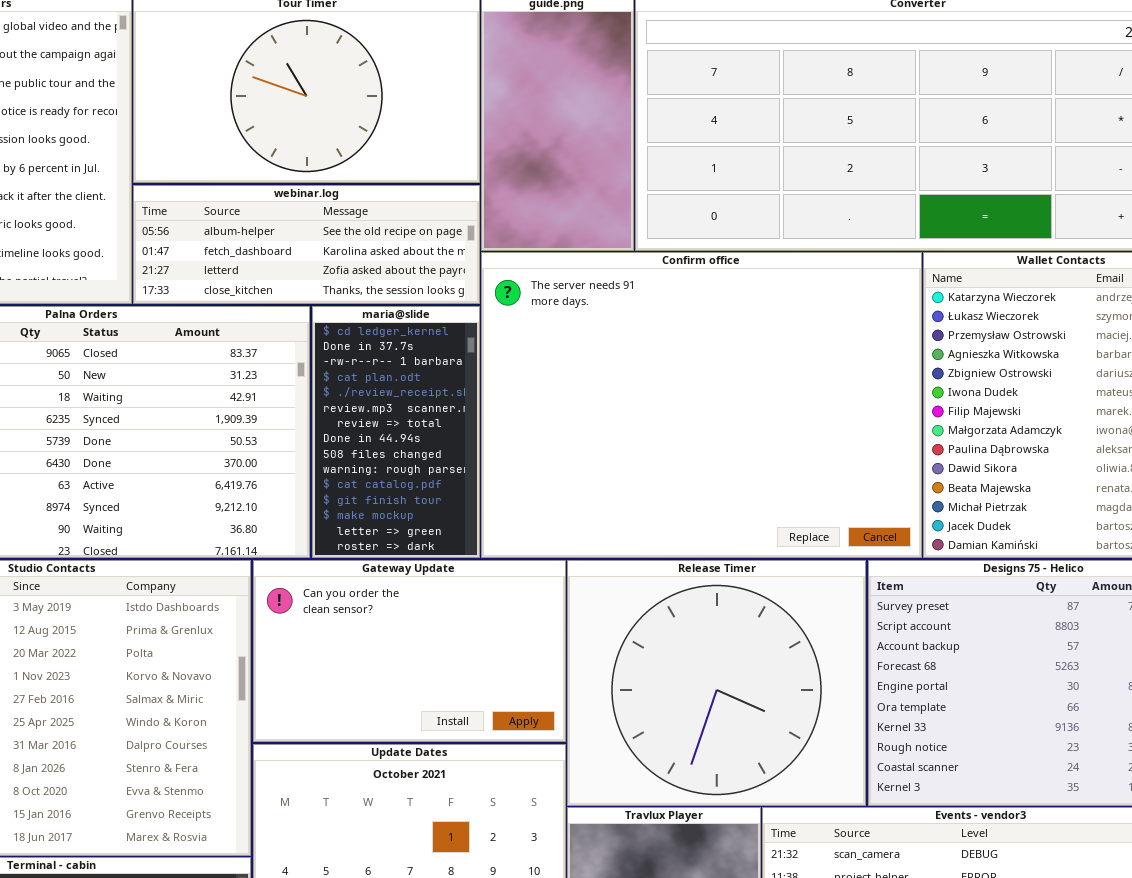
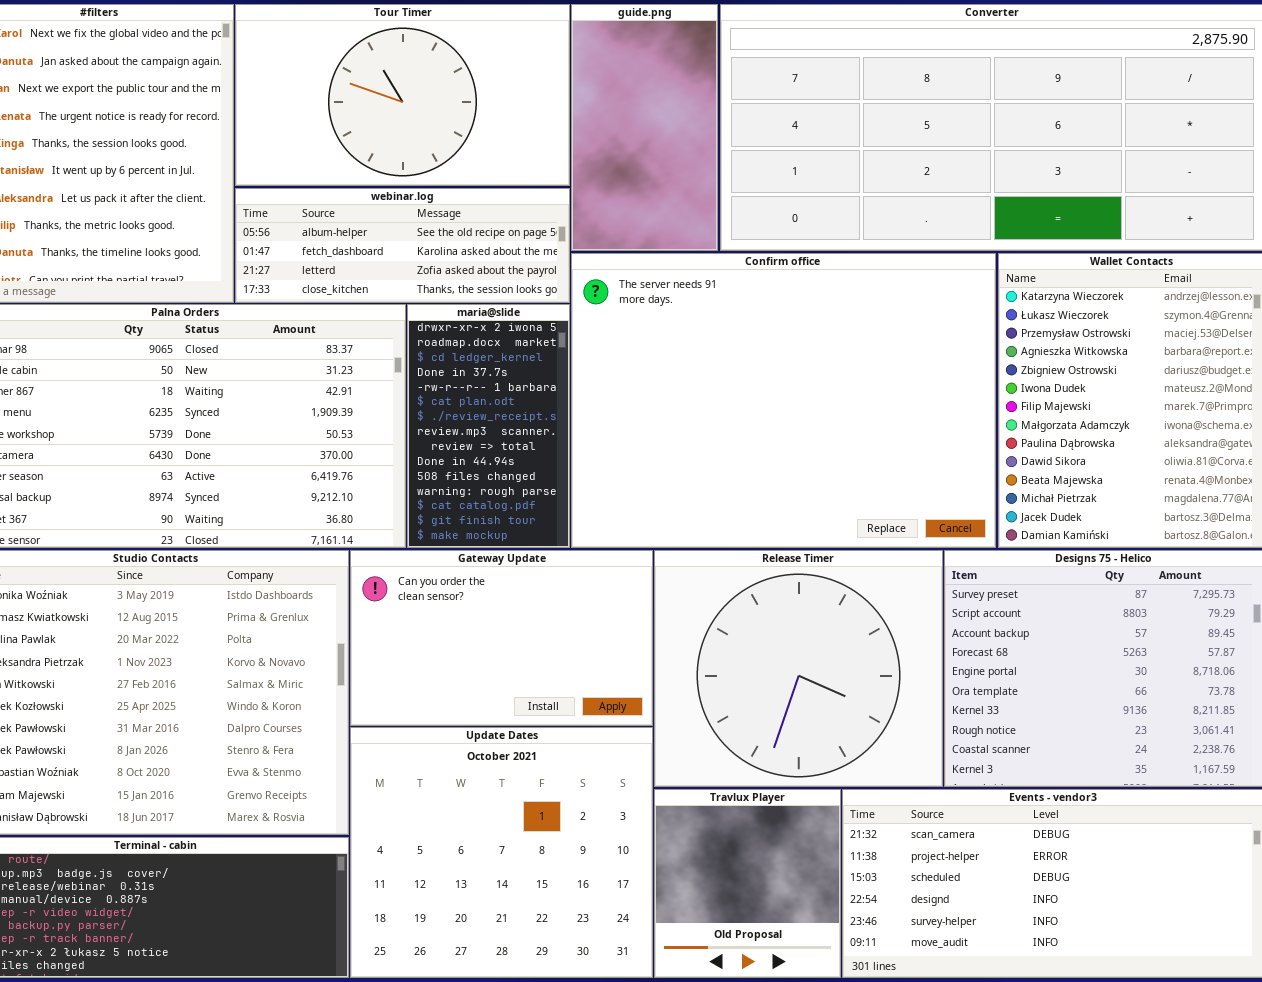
maria@slide: [312,306,480,558] -> [407,304,570,548], scrolled up 2 rows

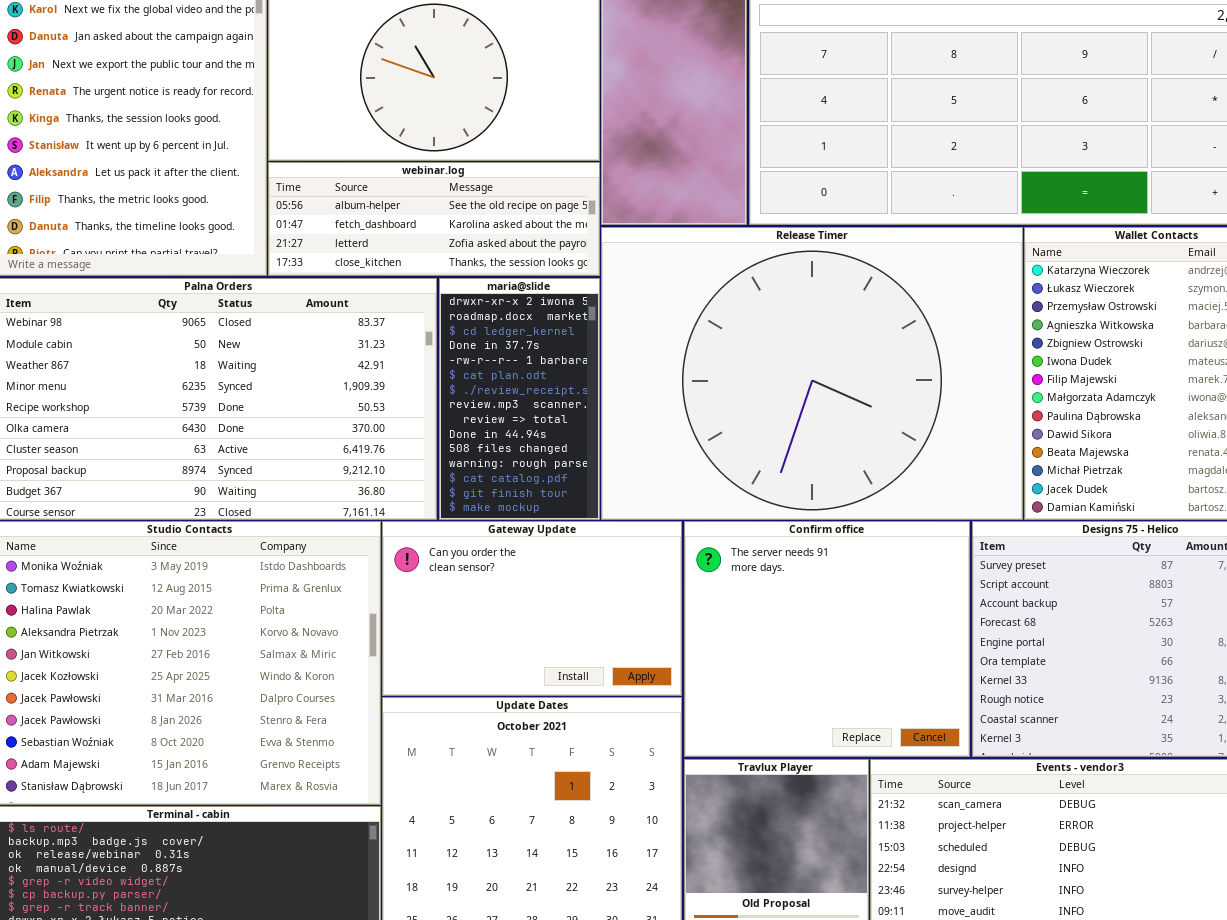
Confirm office: [571,253,996,548] -> [684,521,970,757], moved, resized
Release Timer: [654,550,943,787] -> [601,227,1023,520], moved, resized

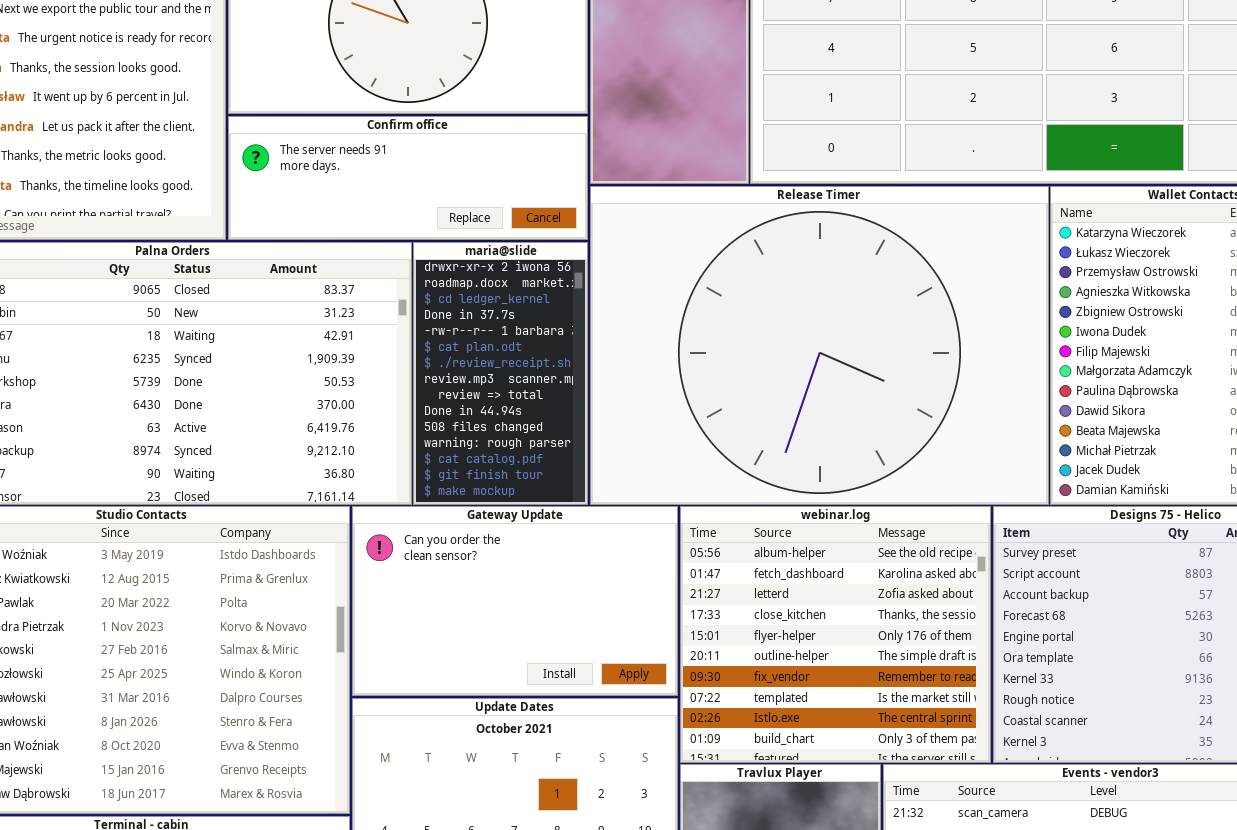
webinar.log: [268,162,600,276] -> [680,506,991,763], moved, resized
Confirm office: [684,521,970,757] -> [228,116,588,240], moved, resized

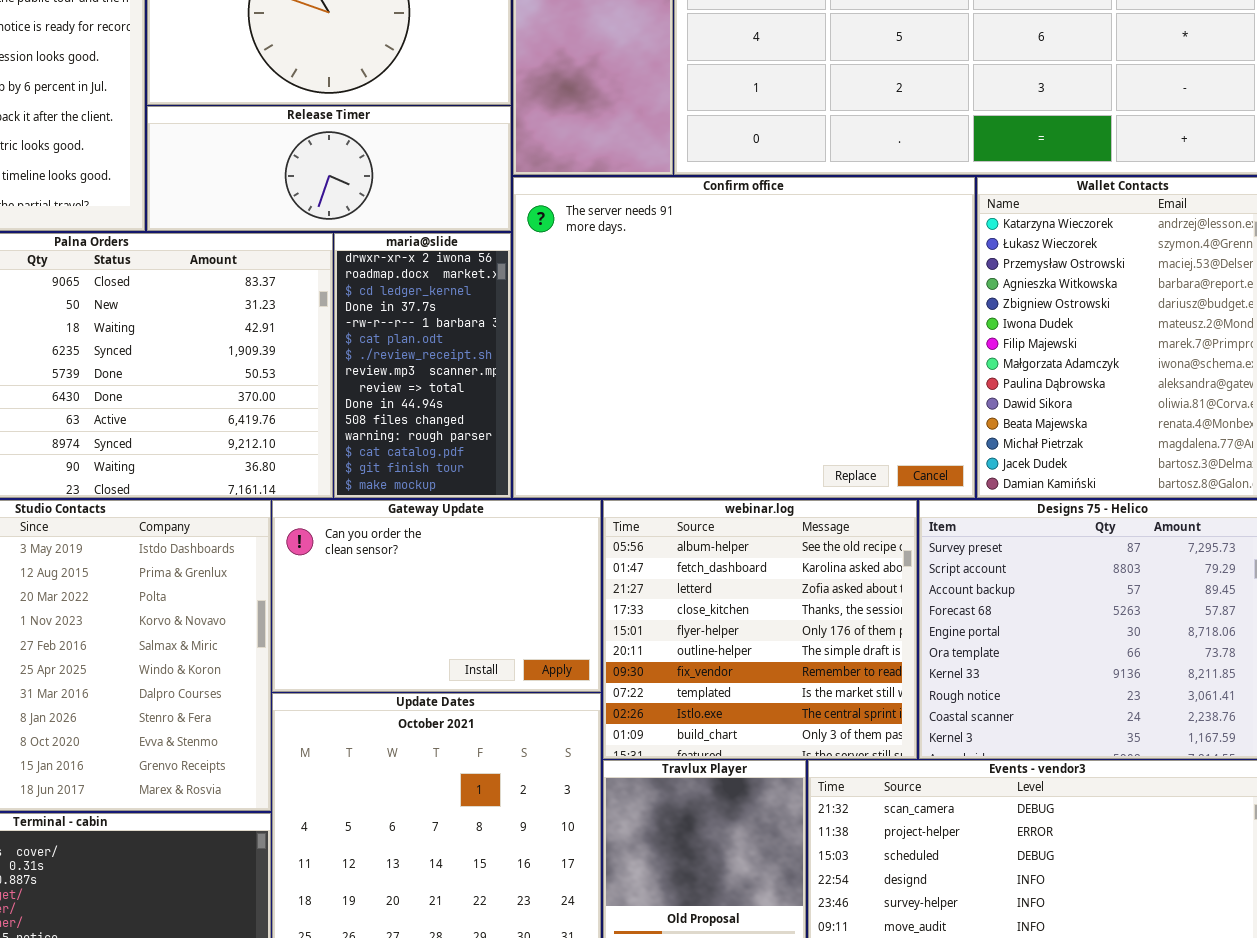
Confirm office: [228,116,588,240] -> [513,177,975,498], moved, resized
Release Timer: [590,186,1049,505] -> [147,106,511,231], moved, resized

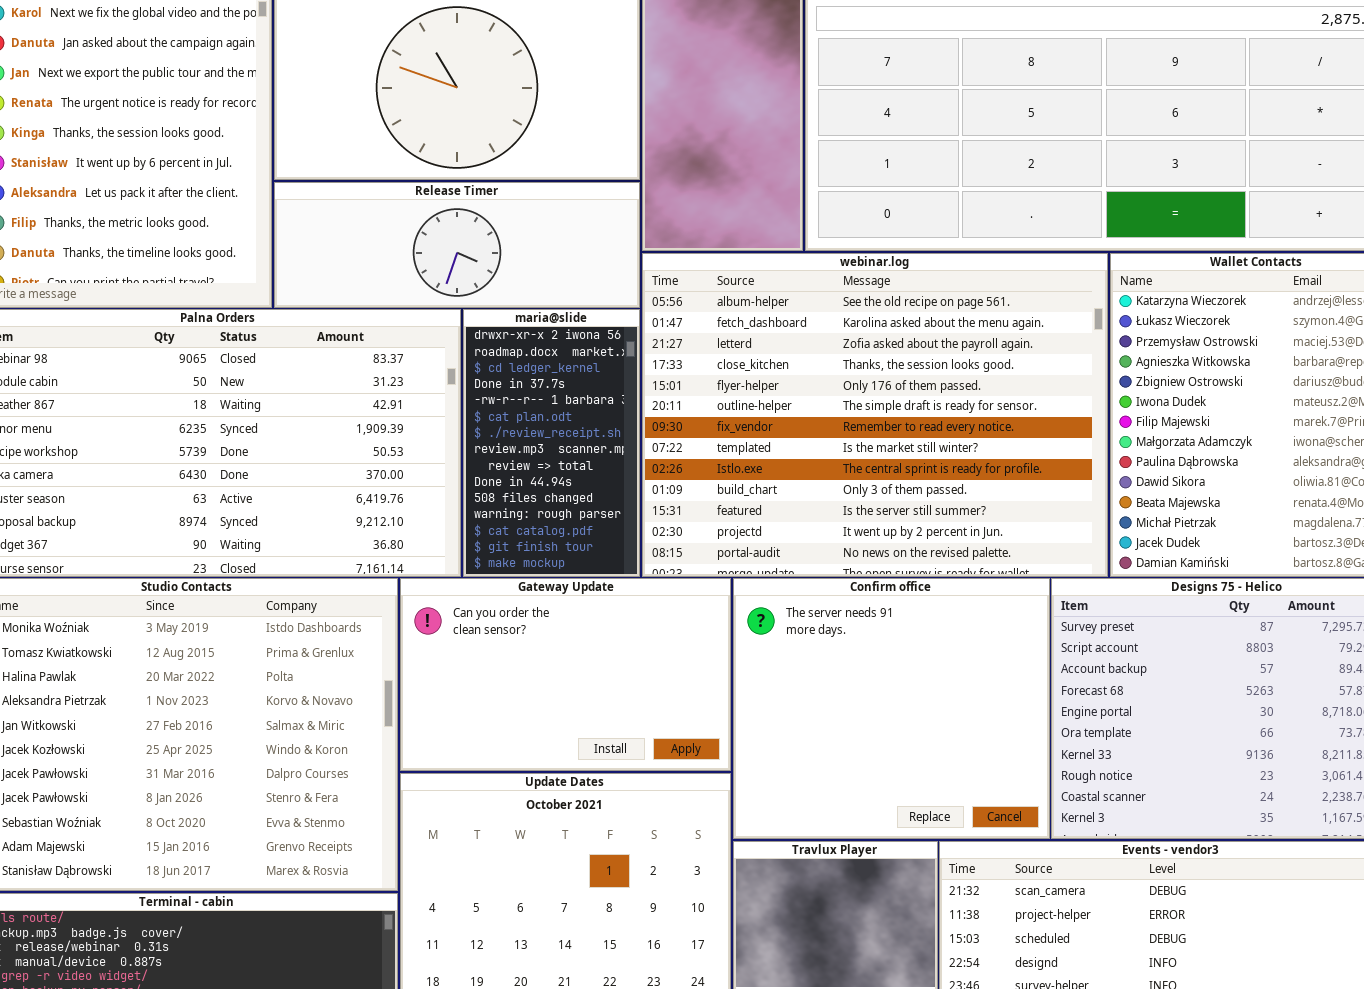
Confirm office: [513,177,975,498] -> [733,578,1050,839], moved, resized
webinar.log: [603,500,917,759] -> [642,253,1108,577], moved, resized

